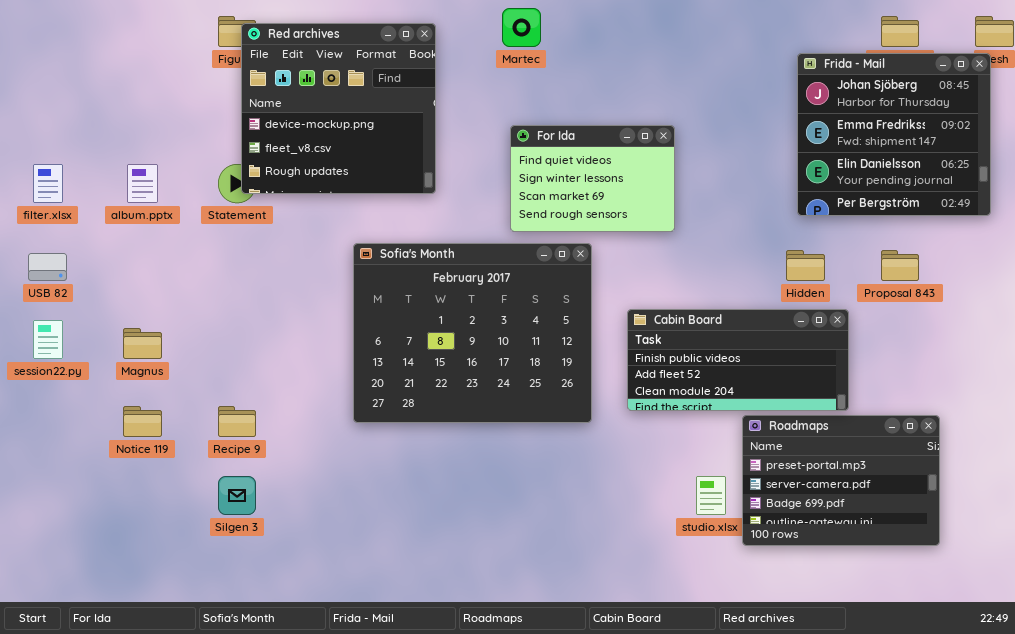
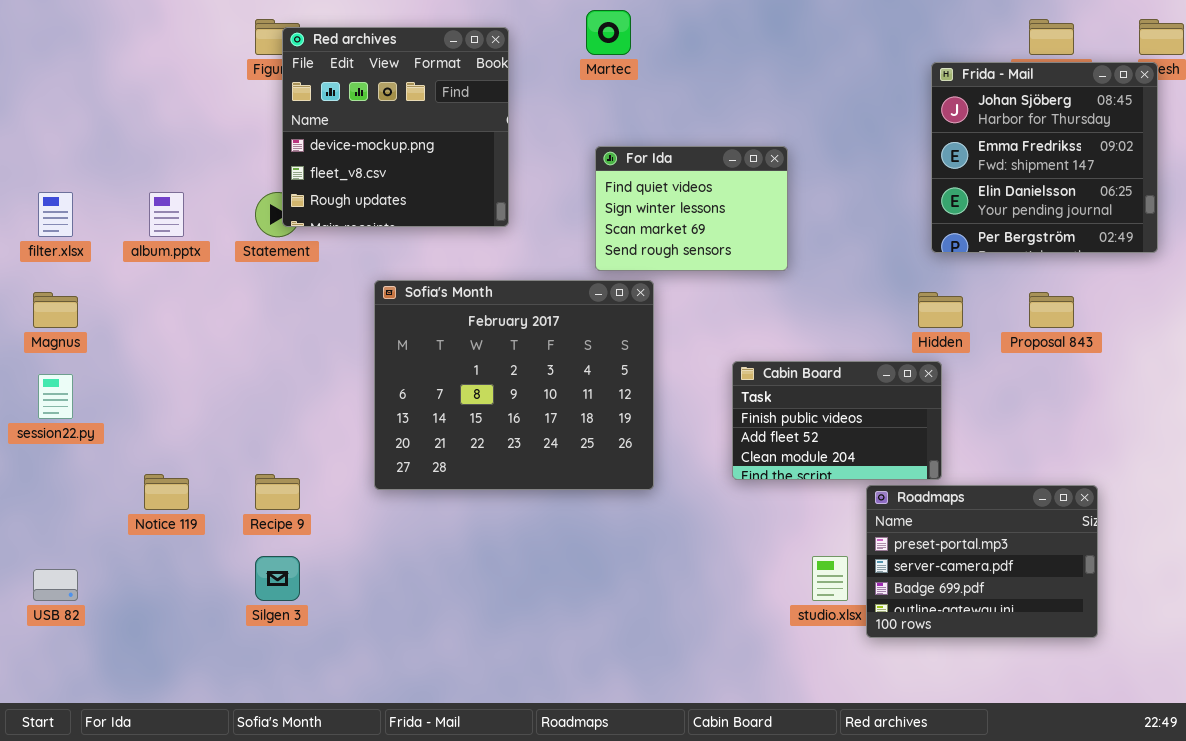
Sofia's Month: [353,243,592,423] -> [374,280,654,490], moved
USB 82: [28,253,67,281] -> [33,569,78,601], moved
Cabin Board: [627,309,849,411] -> [732,361,942,480], resized
Magnus: [123,328,162,359] -> [33,292,78,328], moved

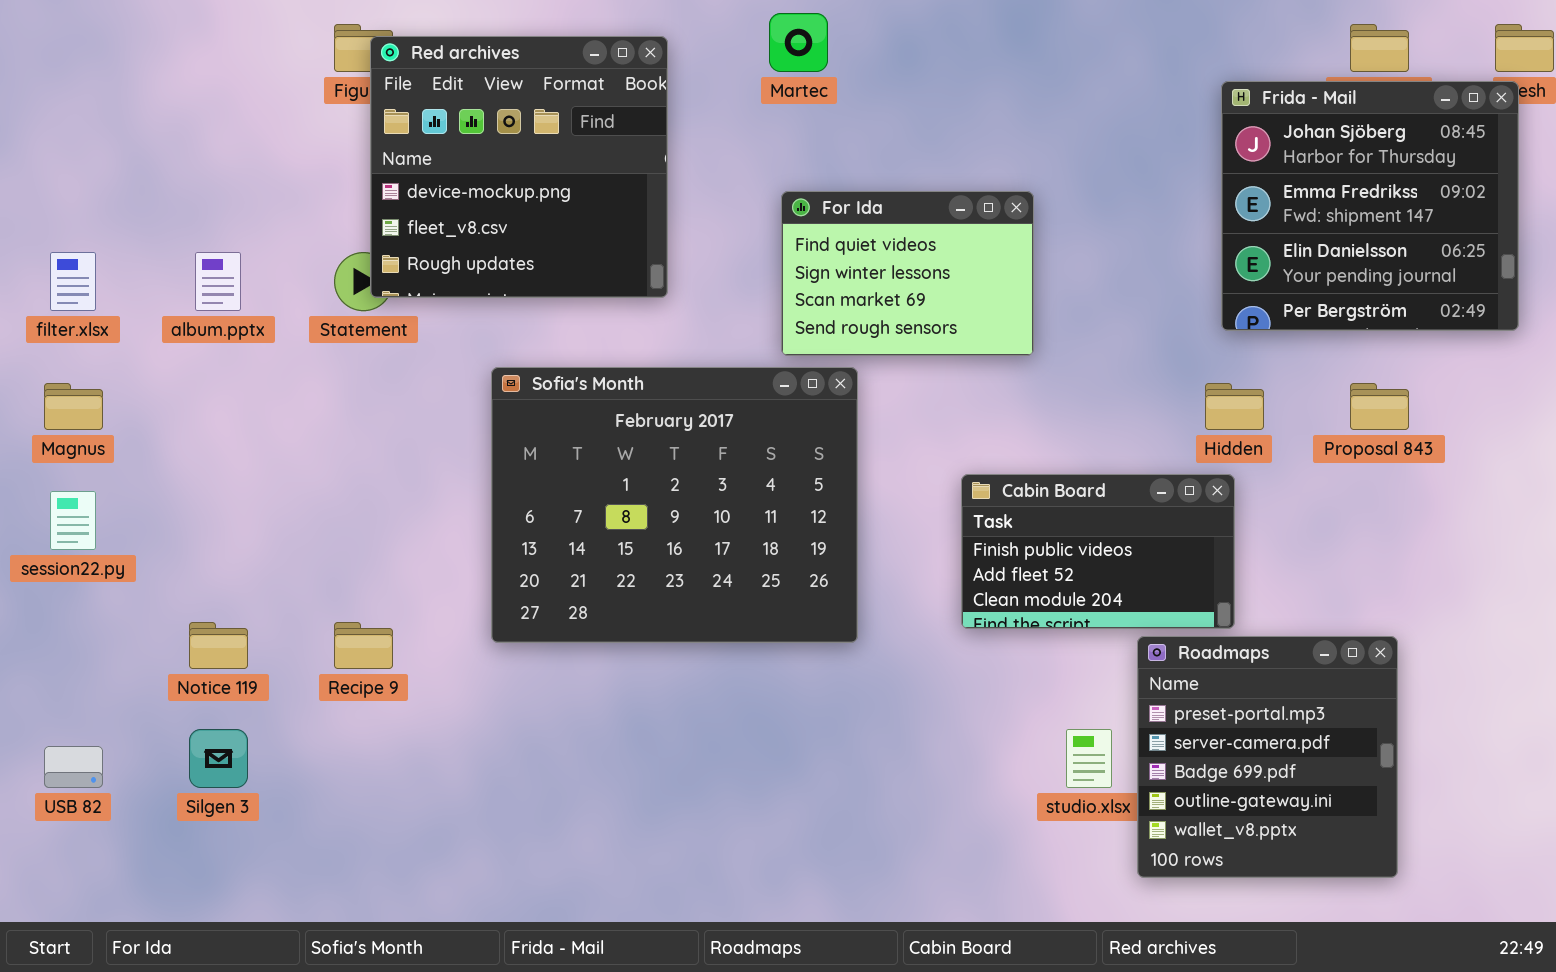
Roadmaps: [866,485,1098,638] -> [1137,636,1398,878], resized
Silgen 3: [255,556,300,601] -> [189,729,248,788], moved

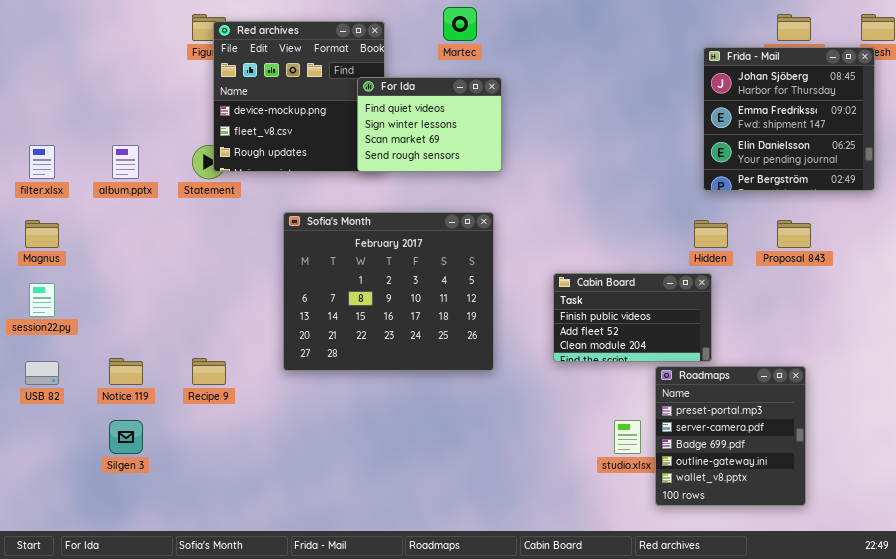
For Ida: [781,191,1034,356] -> [357,77,502,172], moved
USB 82: [44,746,103,788] -> [25,361,59,385], moved

